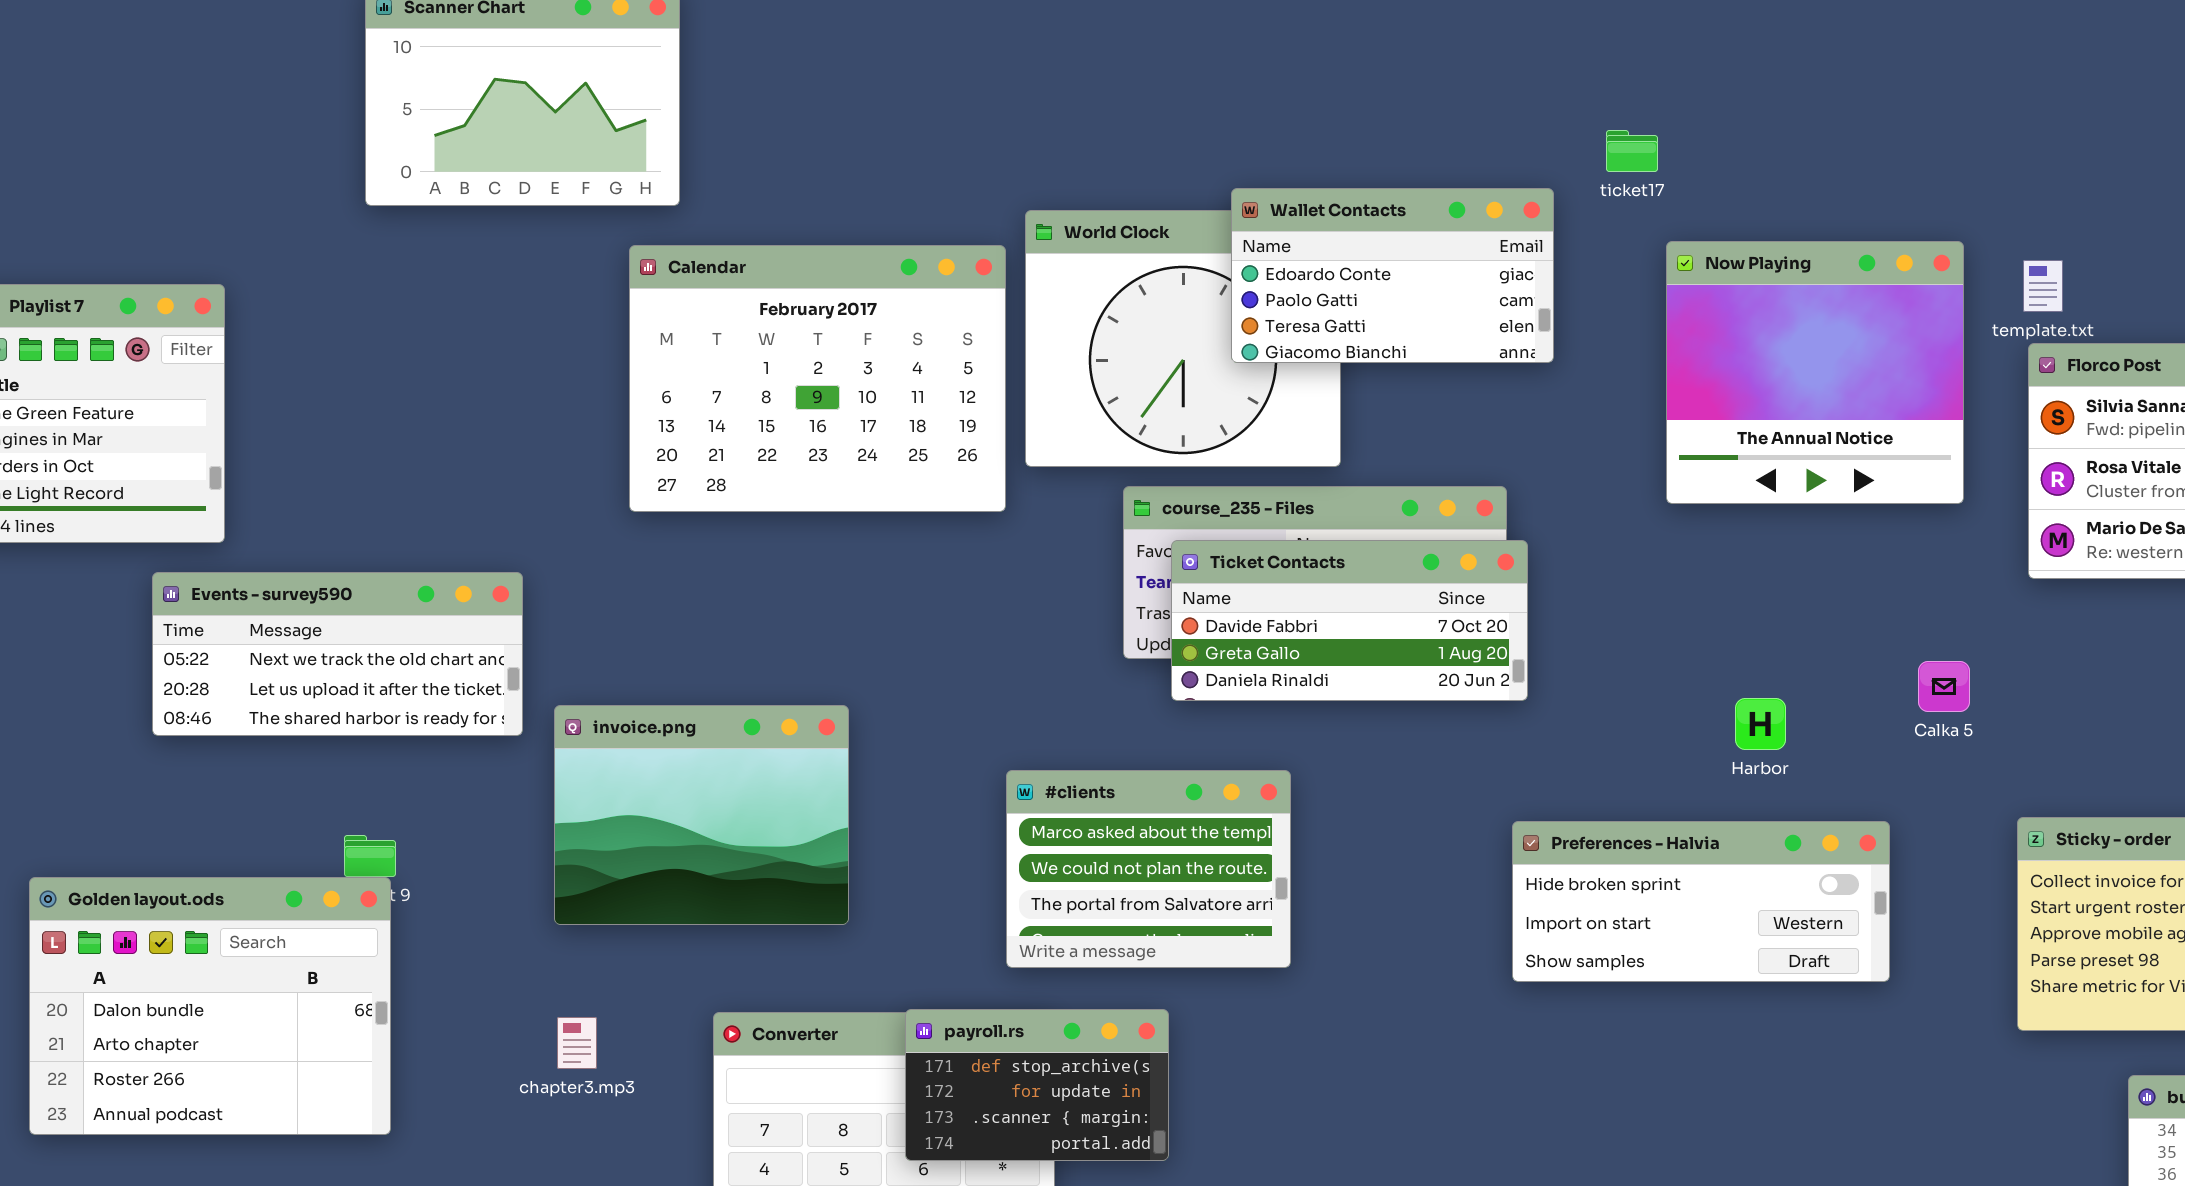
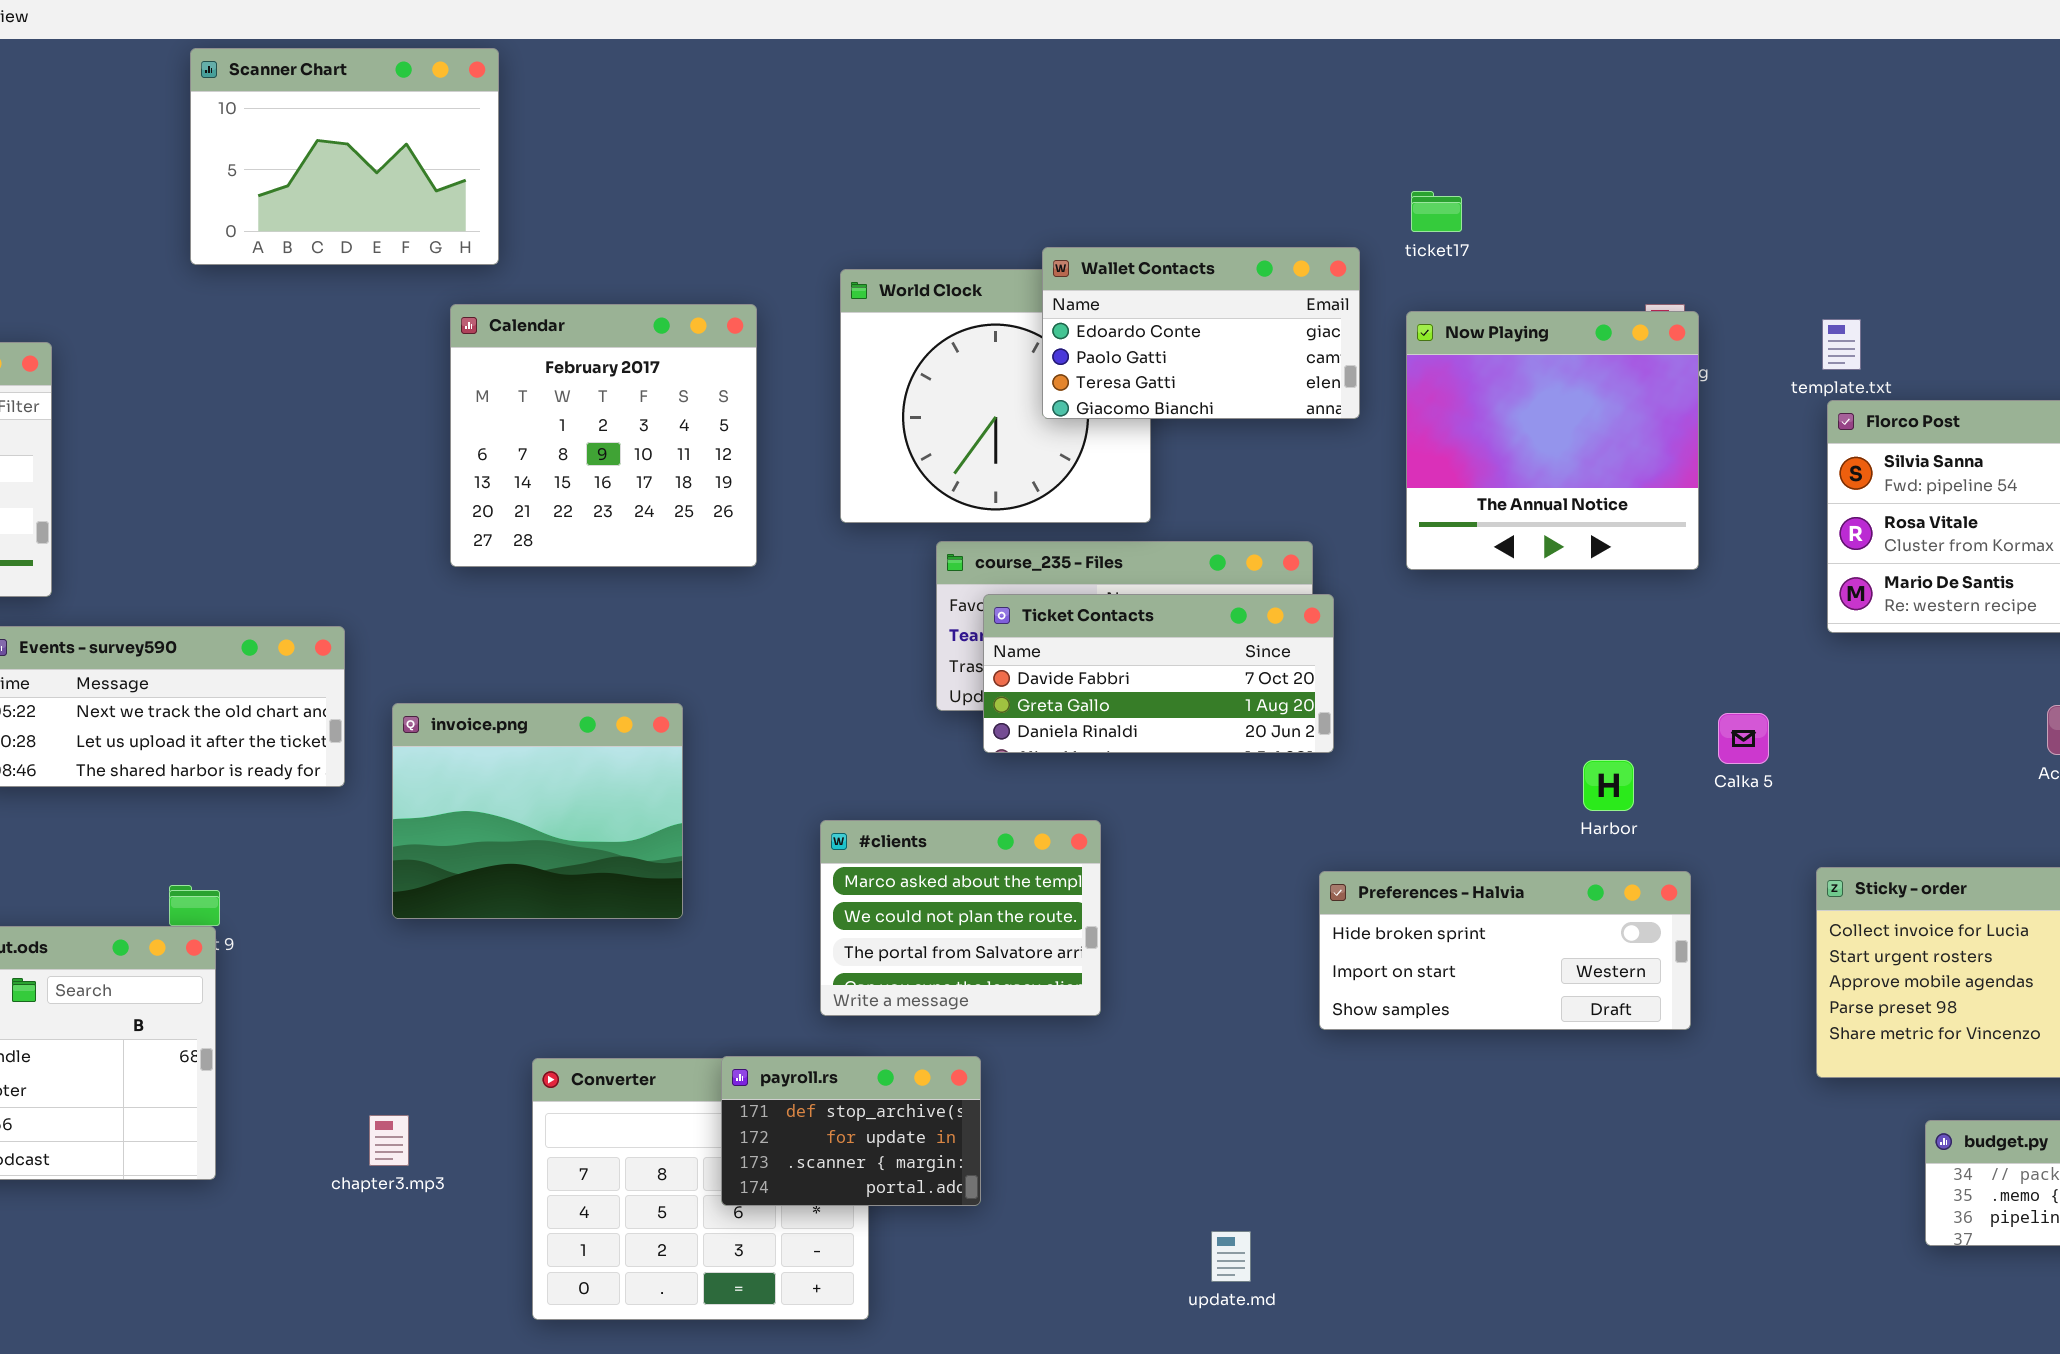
Now Playing: [1666,241,1964,504] -> [1406,311,1699,570], moved
Calendar: [629,245,1006,512] -> [450,304,757,567], resized
Harbor: [1735,698,1786,750] -> [1583,760,1634,811], moved
invoice.png: [554,705,849,925] -> [392,703,683,919], moved
chapter3.mp3: [557,1017,597,1069] -> [369,1115,409,1166], moved

